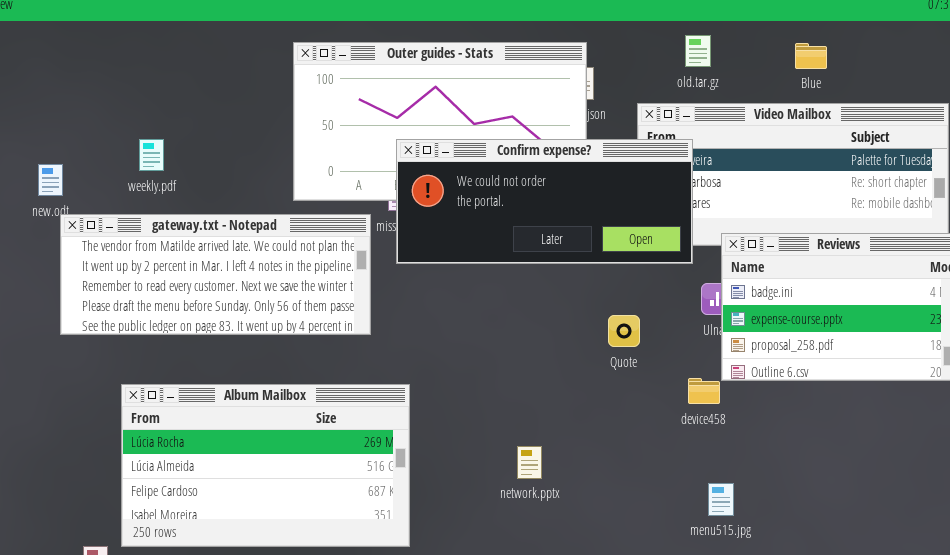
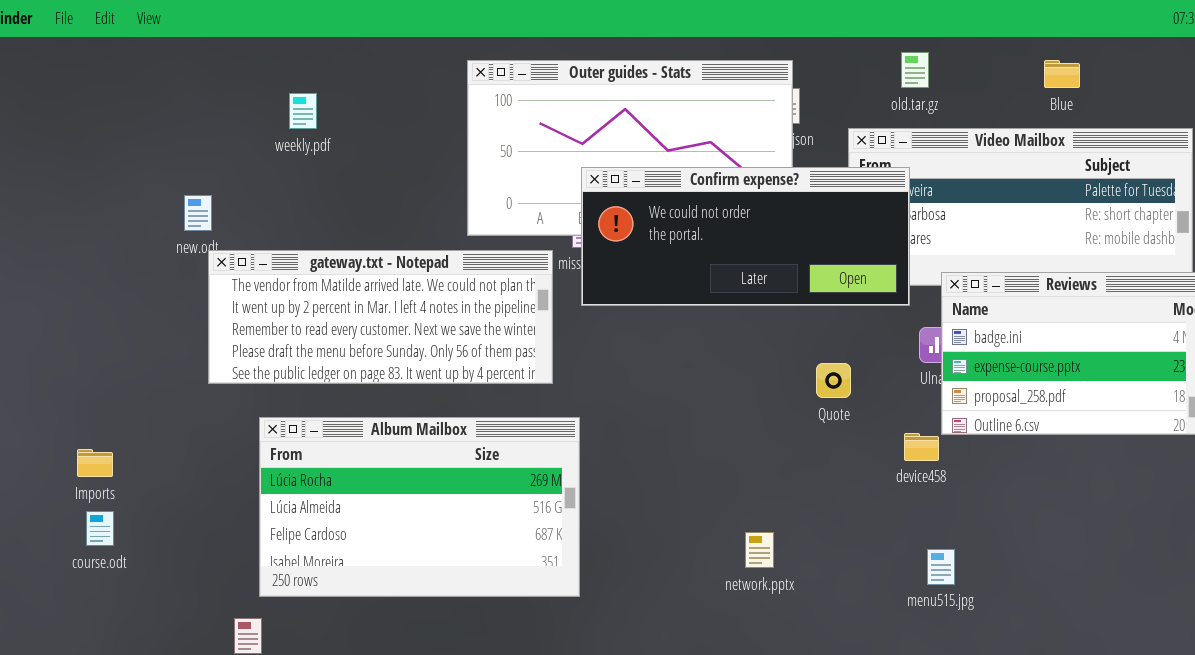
Blue: [795,43,827,69] -> [1044,60,1080,88], moved
weekly.pdf: [139,139,164,171] -> [289,93,317,129], moved
Album Mailbox: [121,384,410,547] -> [259,417,580,597], moved
network.pptx: [517,446,542,479] -> [745,532,774,568], moved

